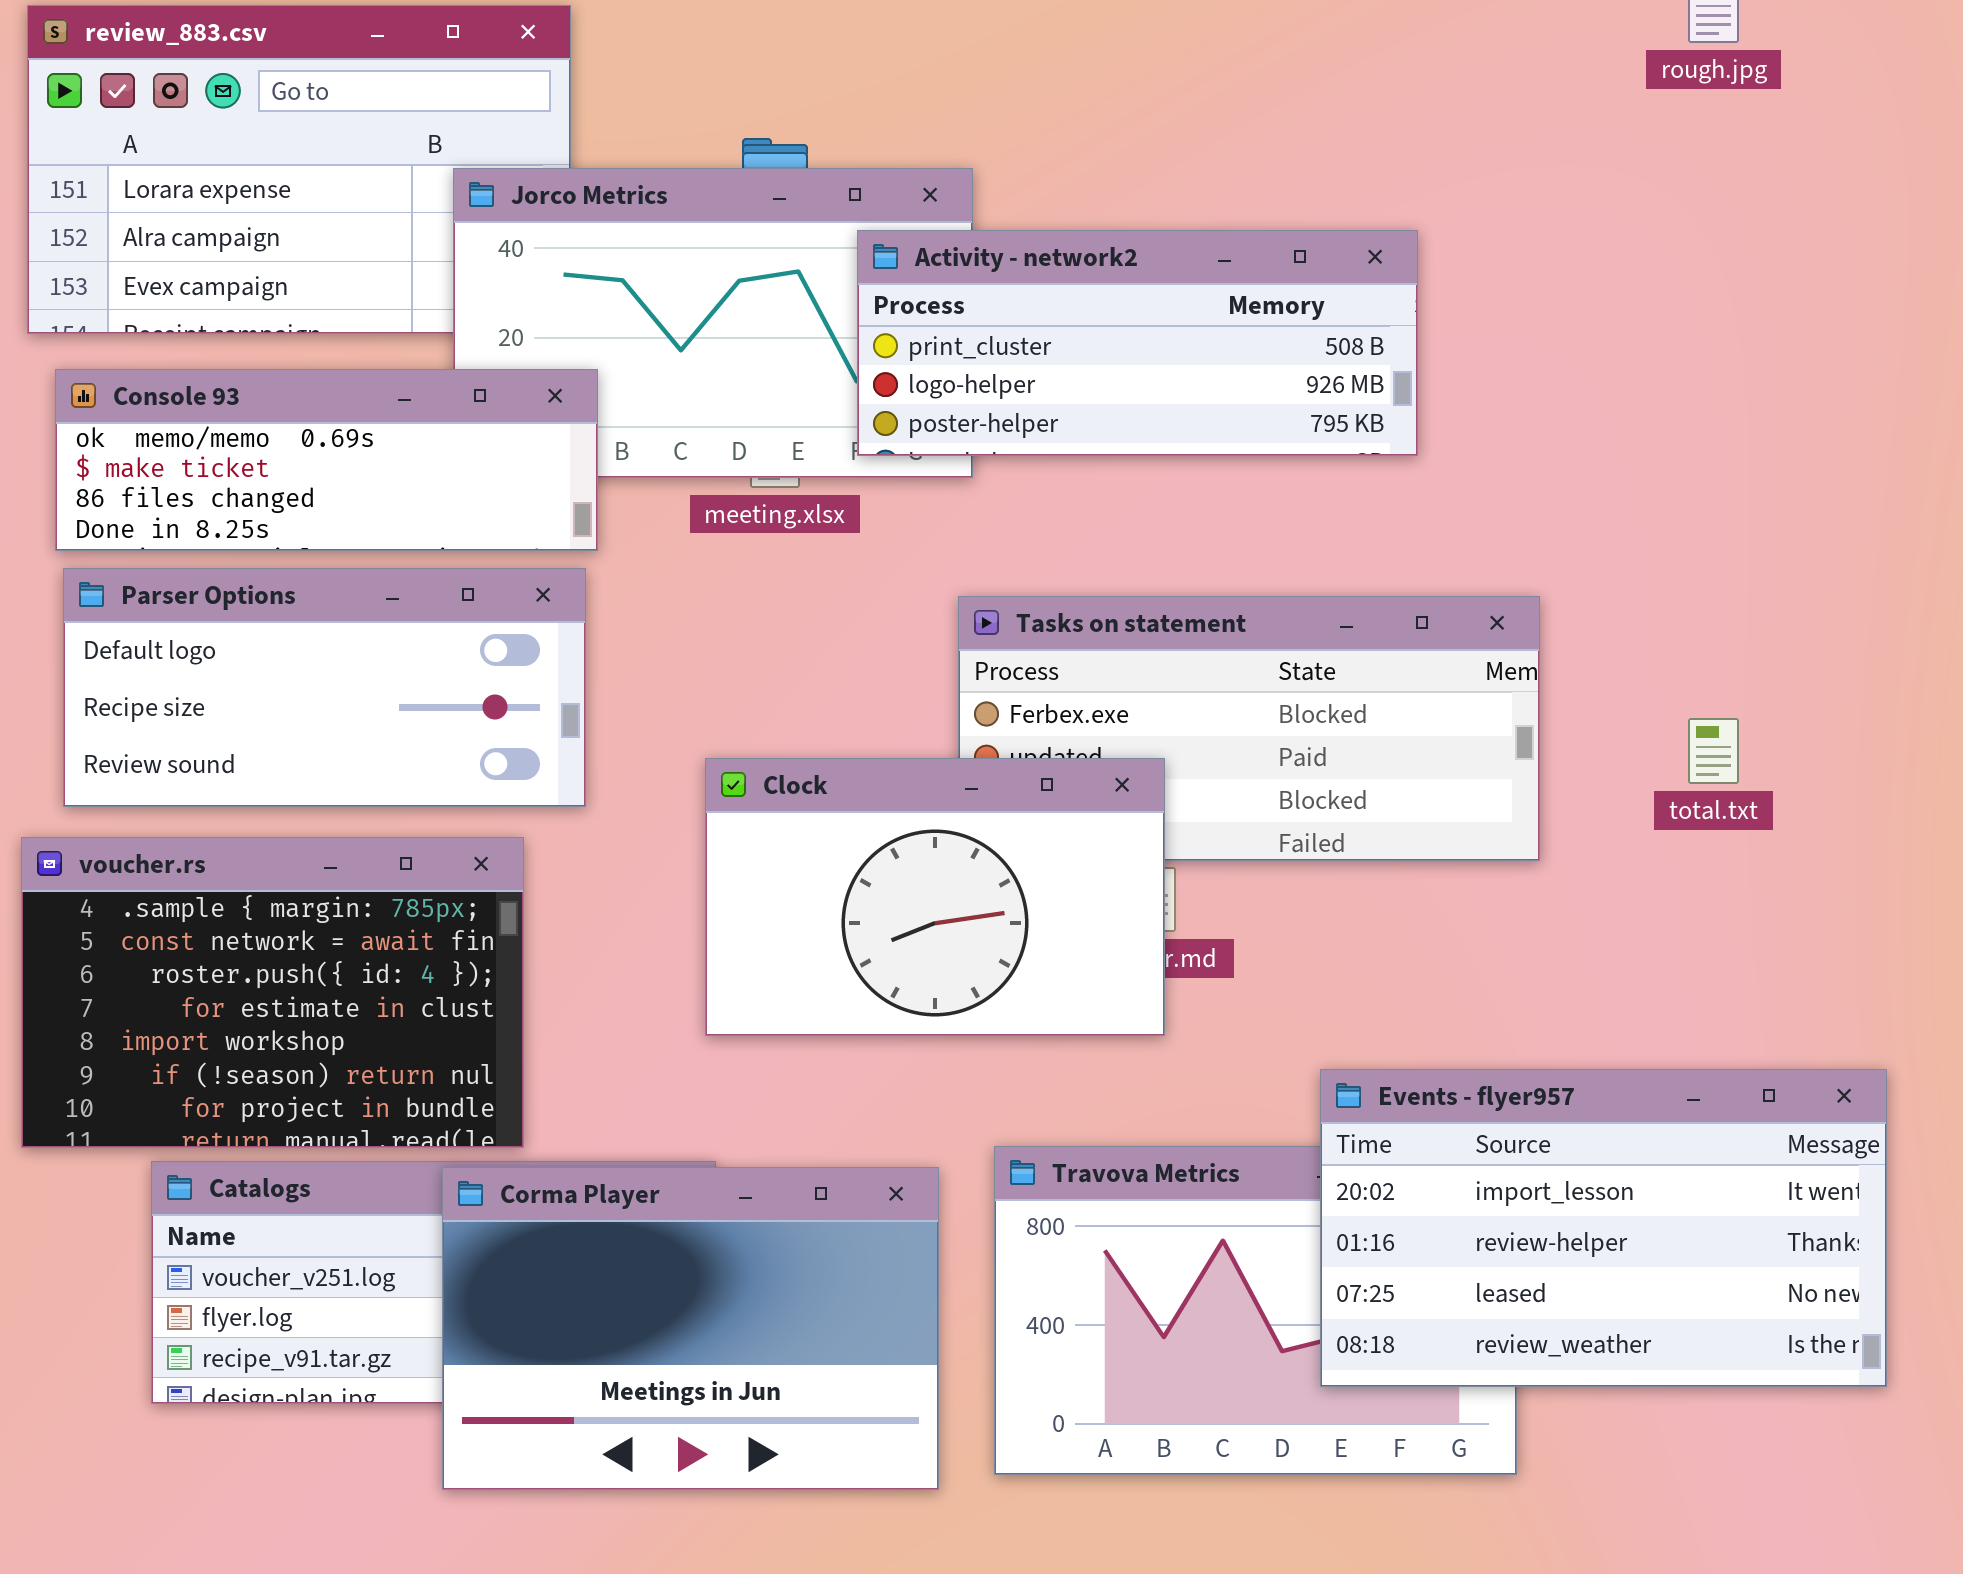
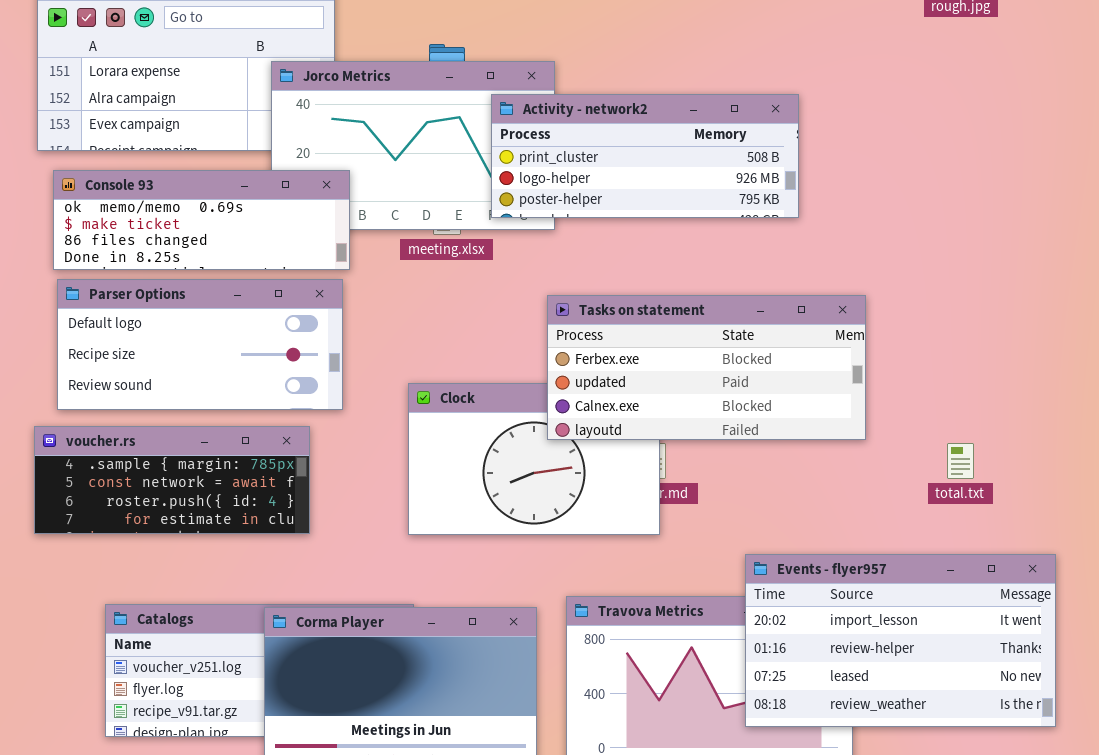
Tasks on statement: [958,596,1540,861] -> [547,295,866,440], raised
total.txt: [1688,718,1739,784] -> [947,443,974,479], moved
voucher.rs: [21,837,524,1148] -> [34,426,310,534], resized

